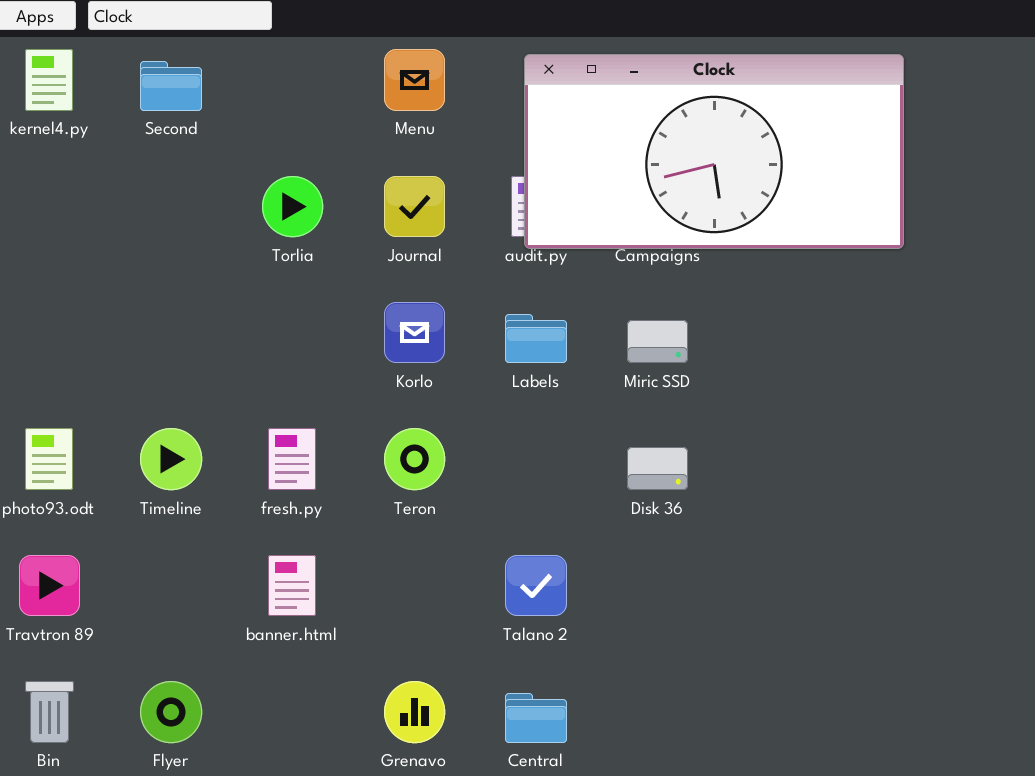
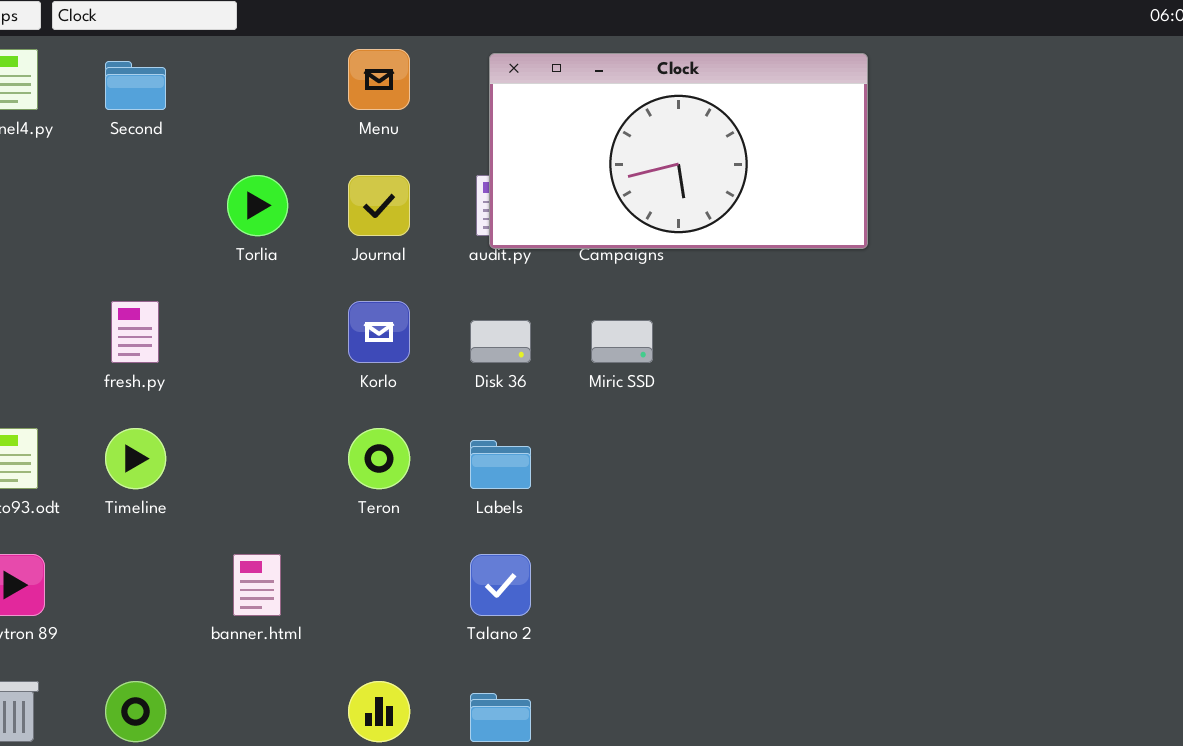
Labels: [505,314,567,363] -> [470,440,531,489], moved
fresh.py: [268,428,316,490] -> [111,301,159,363], moved
Disk 36: [627,447,688,490] -> [470,320,531,363], moved

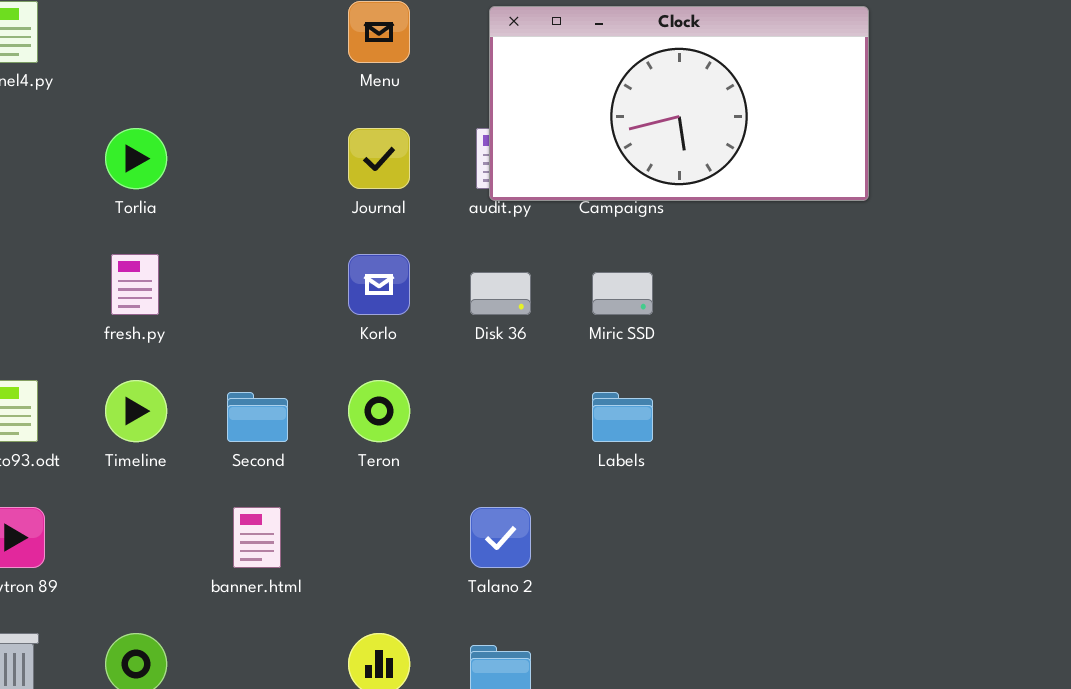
Second: [105,61,166,110] -> [227,392,288,442], moved
Torlia: [227,175,288,236] -> [105,128,167,189], moved
Labels: [470,440,531,489] -> [592,392,653,442], moved

